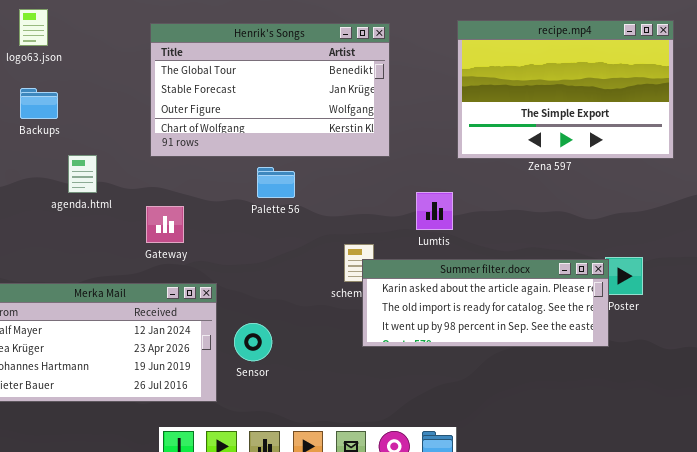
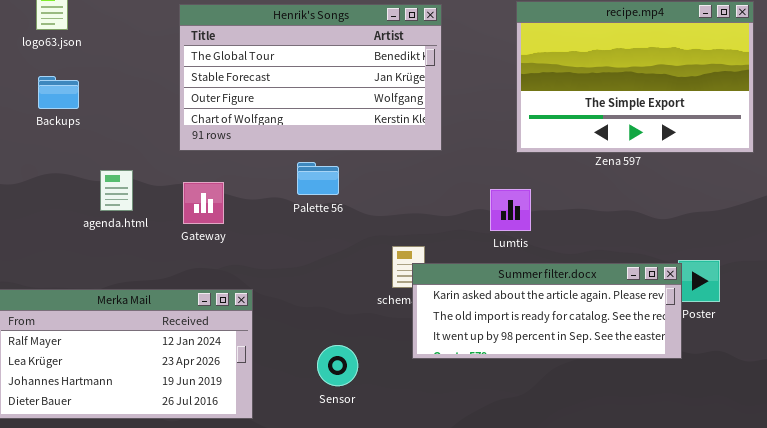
agenda.html: [68,155,97,193] -> [100,170,133,211], moved
Lumtis: [416,192,453,230] -> [490,189,531,231], moved
Gateway: [146,206,184,243] -> [183,182,224,224], moved
Sensor: [234,323,272,361] -> [317,345,358,386], moved

